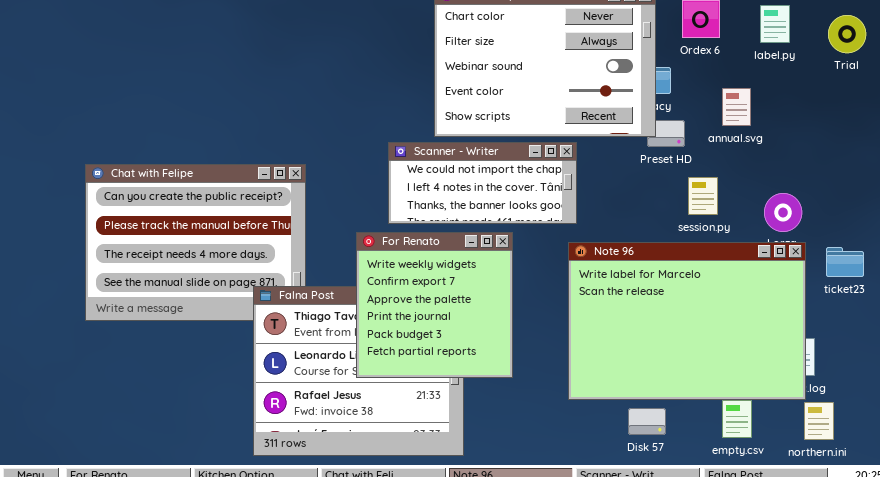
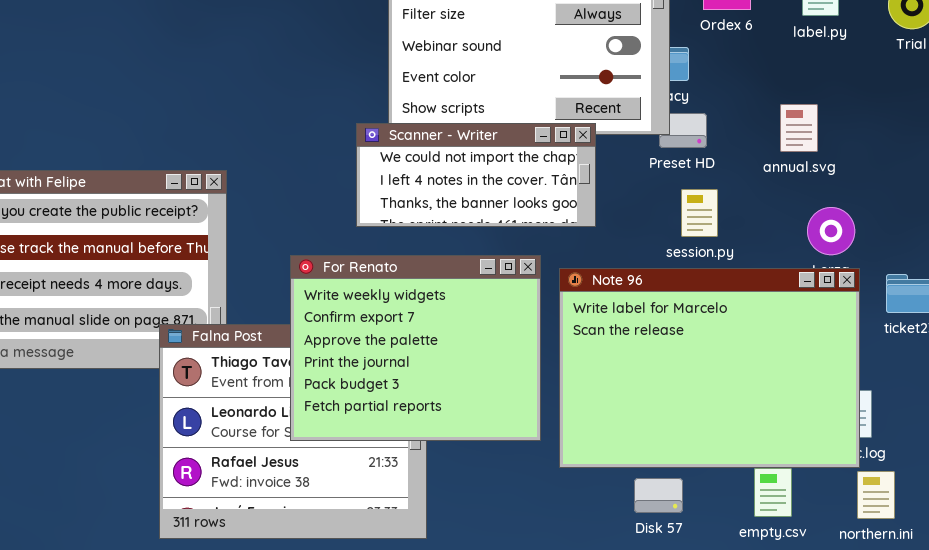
annual.svg: [722,88,751,126] -> [780,104,818,152], moved
Scanner - Writer: [388,142,577,224] -> [356,123,596,227], moved
session.py: [688,177,718,215] -> [681,189,718,237], moved
For Renato: [356,232,513,378] -> [290,255,541,441], resized

